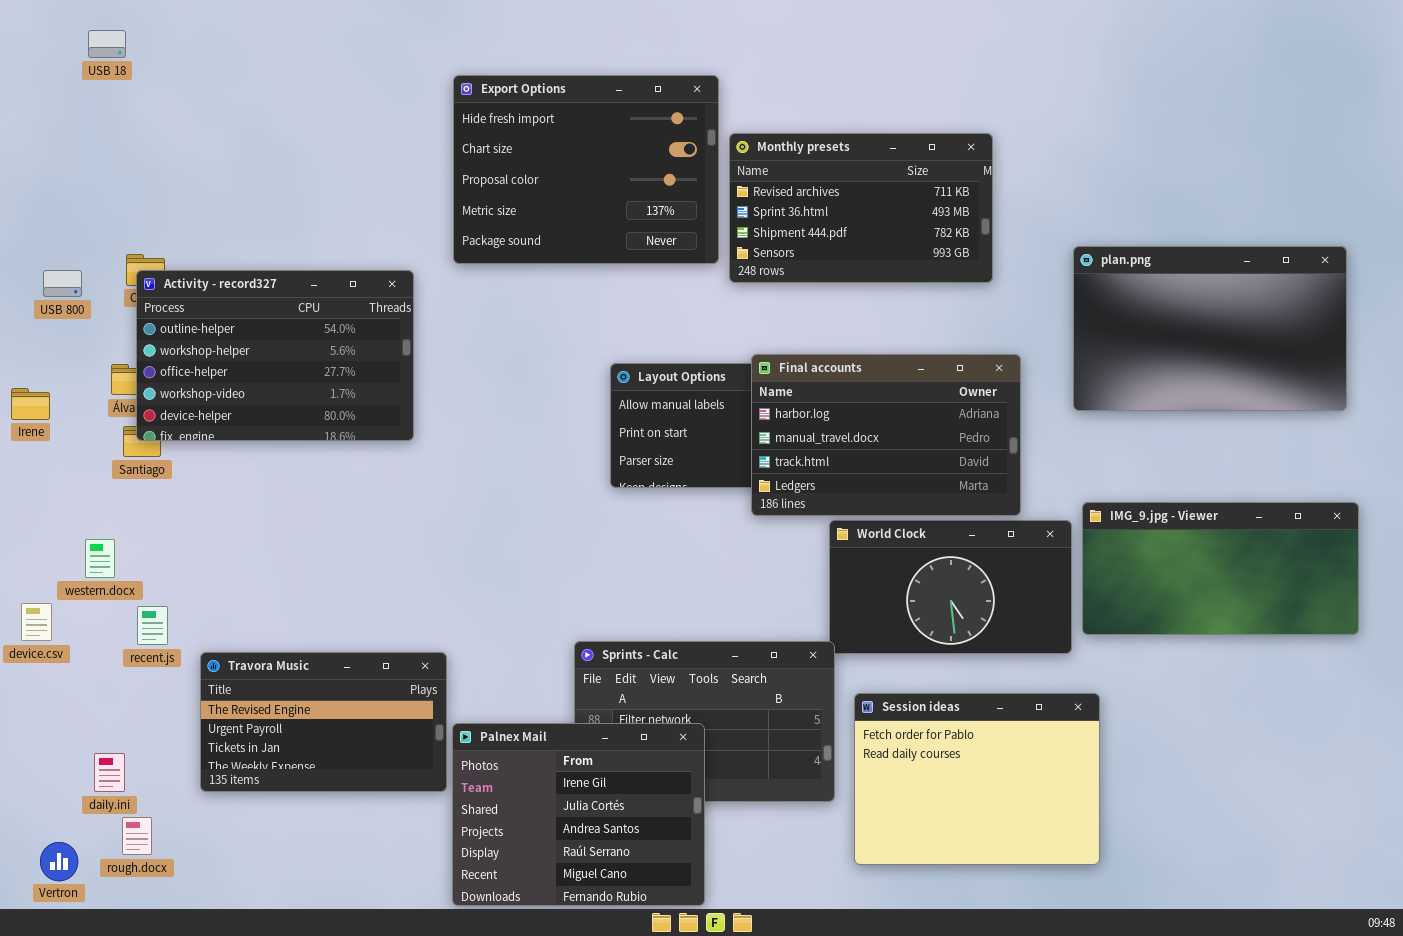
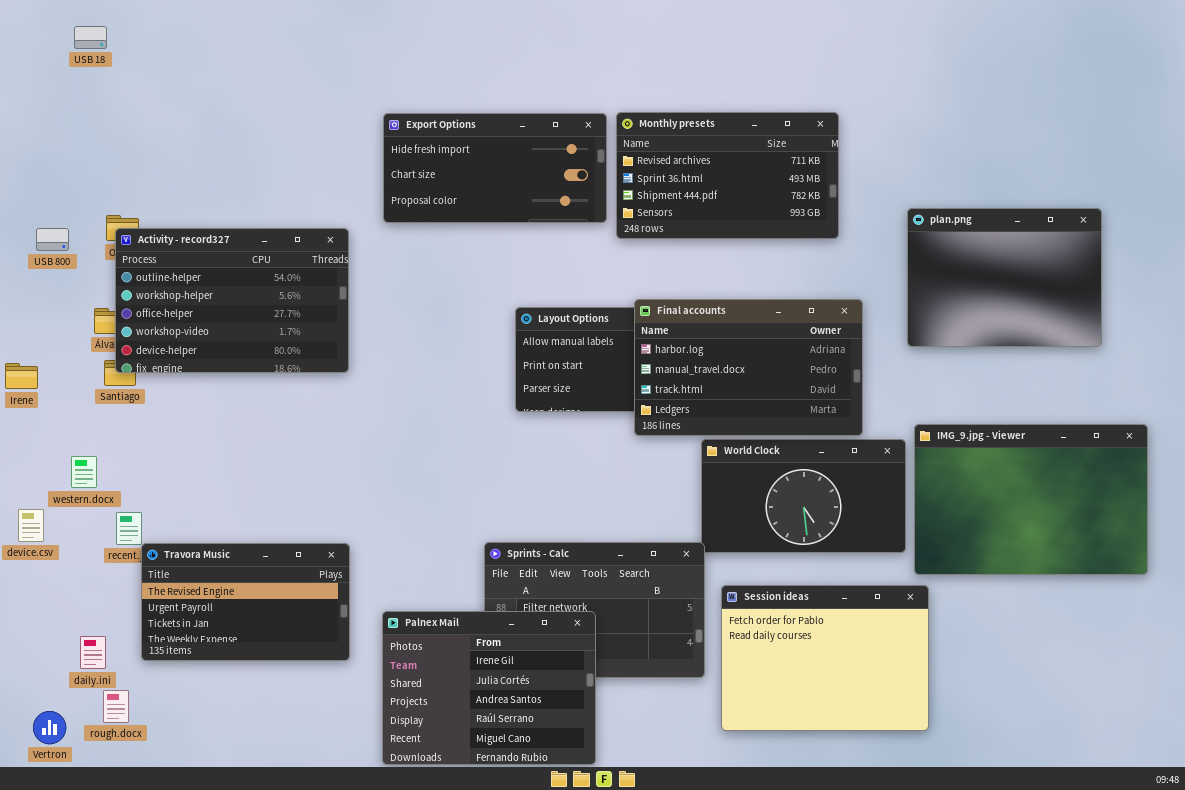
Export Options: [453,75,719,264] -> [383,113,607,223], resized
plan.png: [1073,246,1347,411] -> [907,208,1102,347], resized
Irene: [11,388,50,420] -> [5,363,38,389], moved
IMG_9.jpg - Viewer: [1082,502,1359,635] -> [914,424,1148,575], resized
Travora Music: [200,652,447,792] -> [141,543,350,661], moved

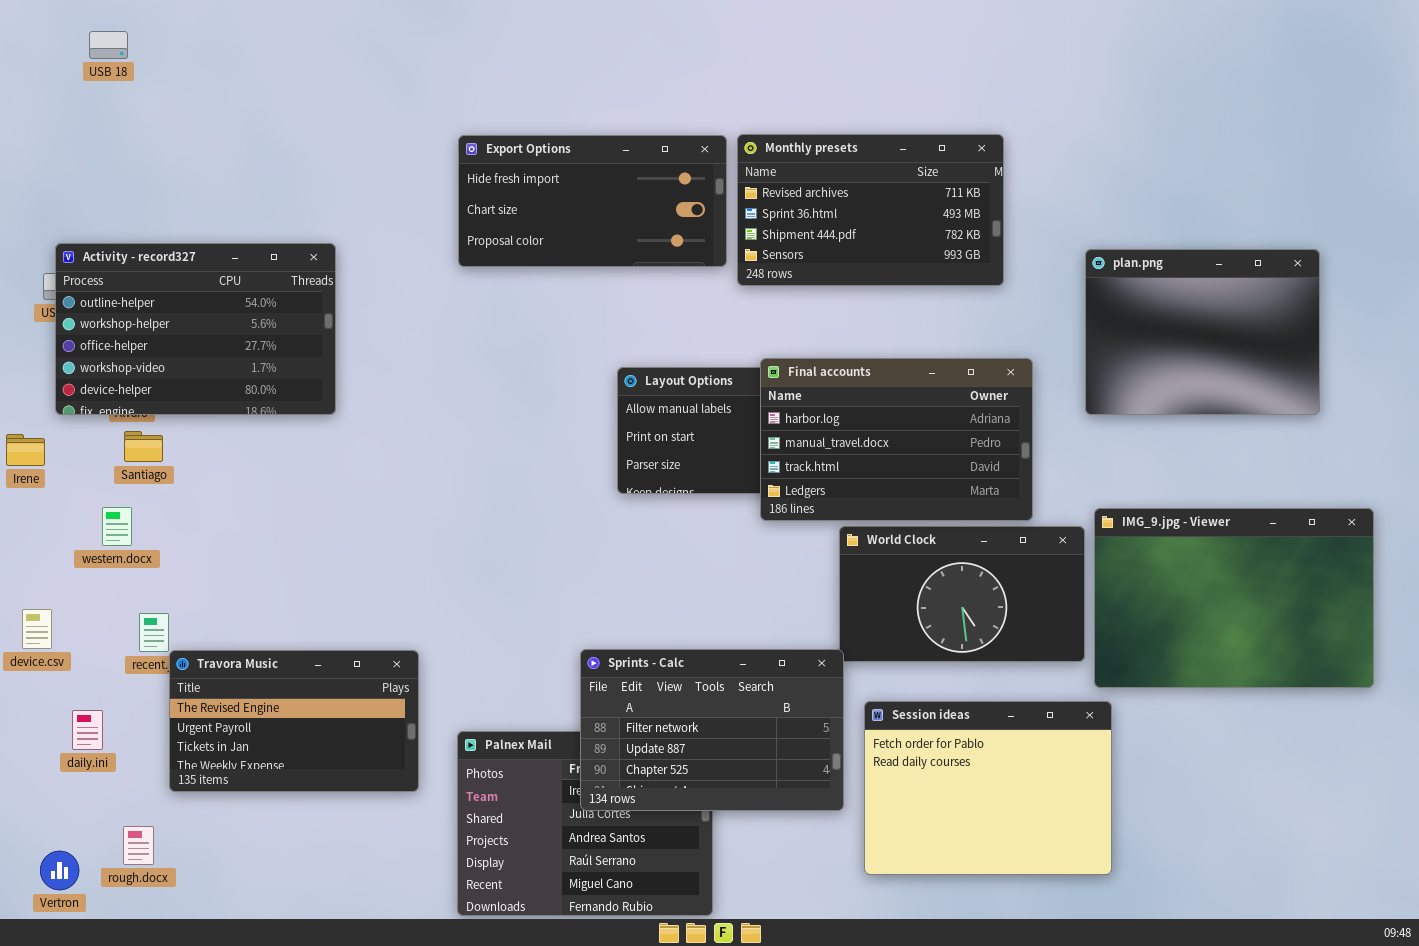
Activity - record327: [115,228,349,373] -> [55,243,336,415], moved
western.docx: [71,456,97,488] -> [102,507,132,546], moved
Sprints - Calc: [484,542,705,678] -> [580,649,844,811], raised
daily.ini: [80,636,106,669] -> [72,710,103,750], moved

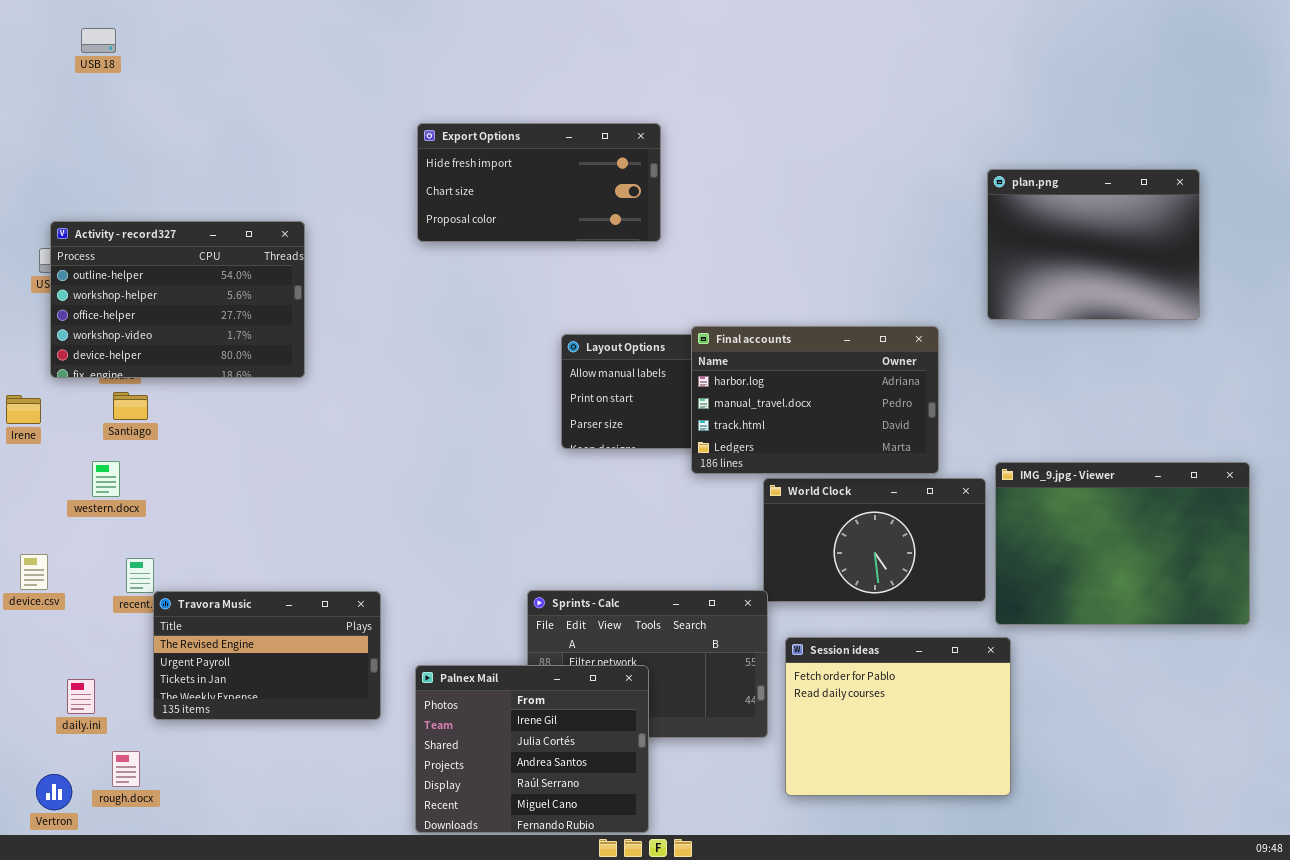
Monthly presets: [737,134,1004,286] -> none, closed
plan.png: [1085,249,1320,415] -> [987,169,1200,320], moved
daily.ini: [72,710,103,750] -> [67,679,95,714], moved
Palnex Mail: [457,731,713,916] -> [415,665,649,833], raised

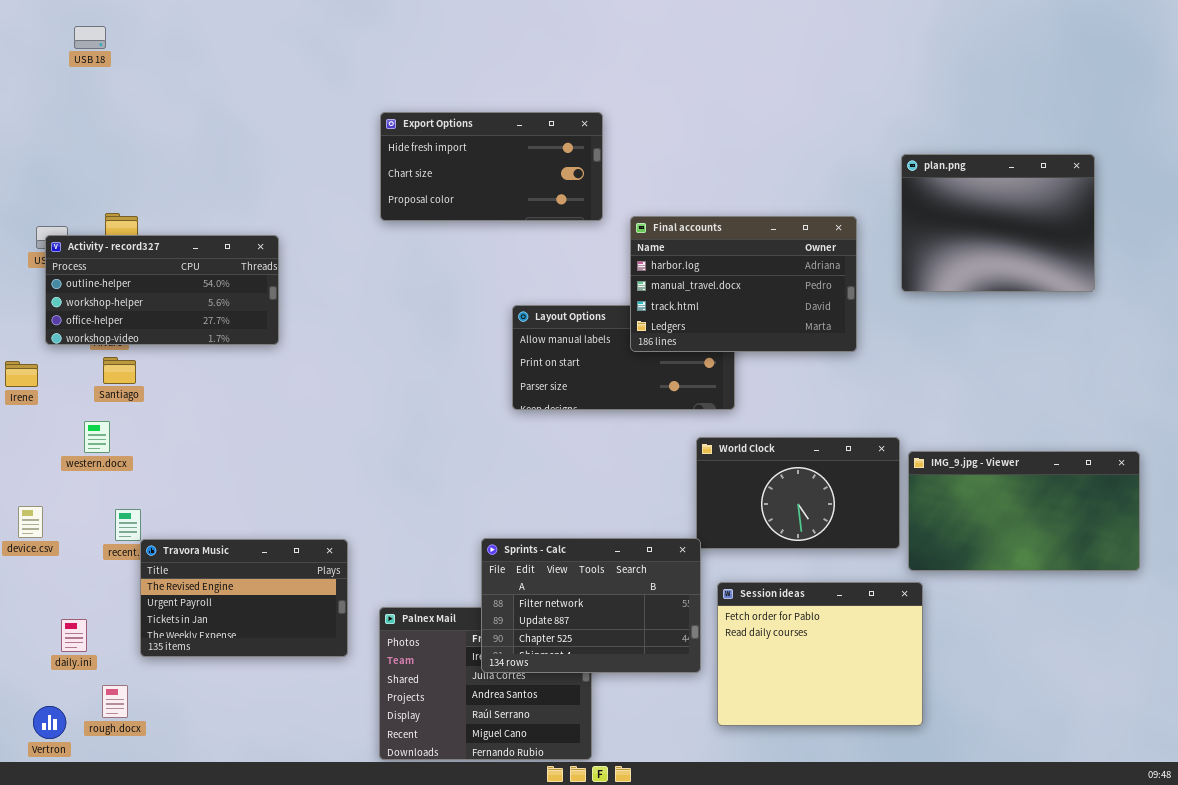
Activity - record327: [50,221,305,378] -> [45,235,279,345], resized
Final accounts: [691,326,939,474] -> [630,216,857,352], moved
IMG_9.jpg - Viewer: [995,462,1250,625] -> [908,451,1140,571], resized
Sprints - Calc: [527,590,768,738] -> [481,538,701,673], raised

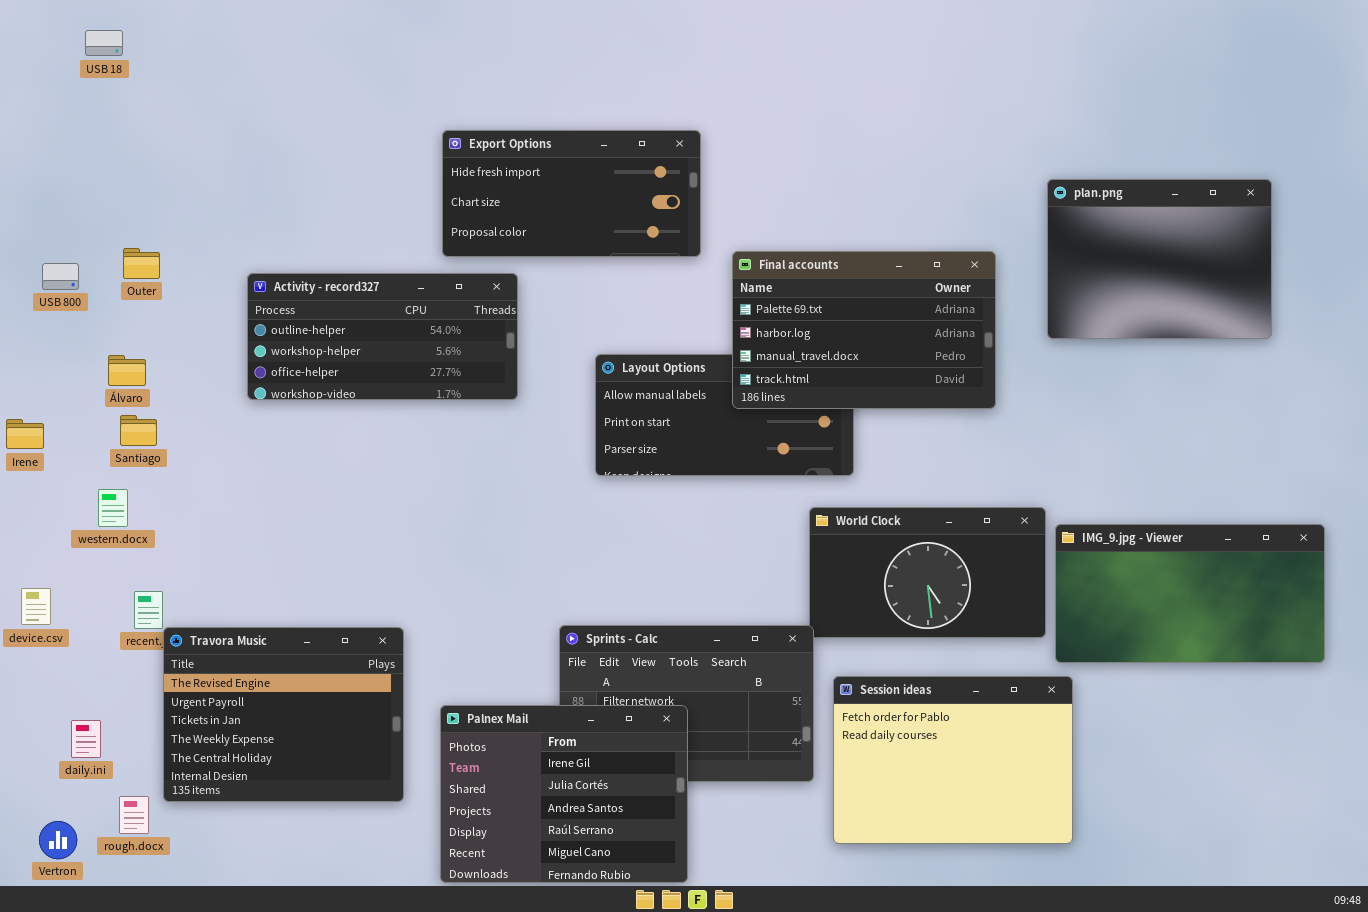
Final accounts: [630,216,857,352] -> [732,251,996,409], scrolled up 1 row
Activity - record327: [45,235,279,345] -> [247,273,518,400], moved
Travora Music: [140,539,348,657] -> [163,627,404,802], resized
Palnex Mail: [379,607,592,760] -> [440,705,688,883], raised

